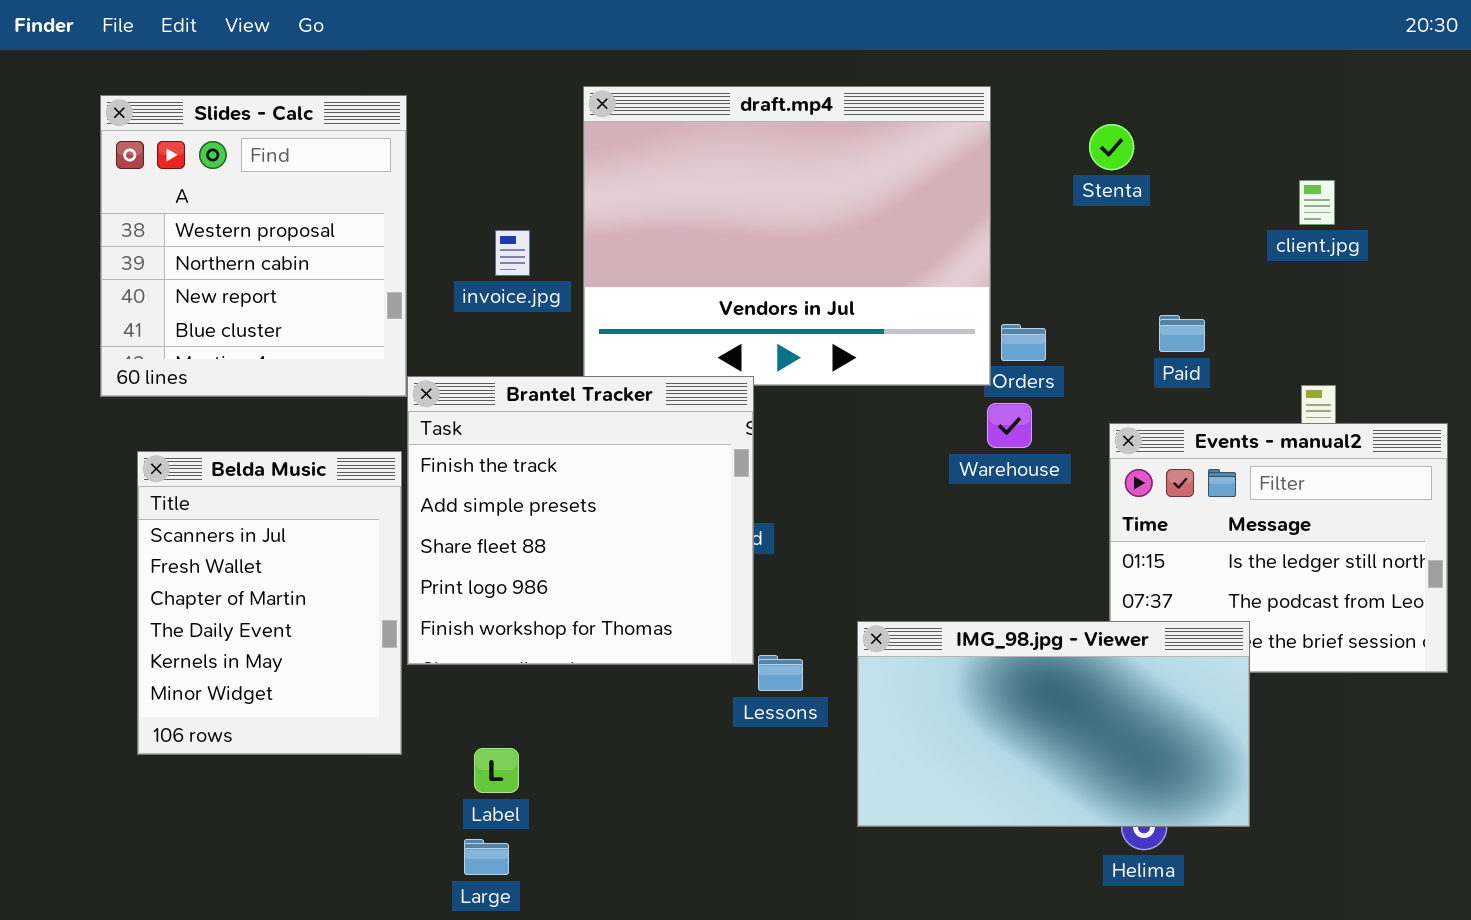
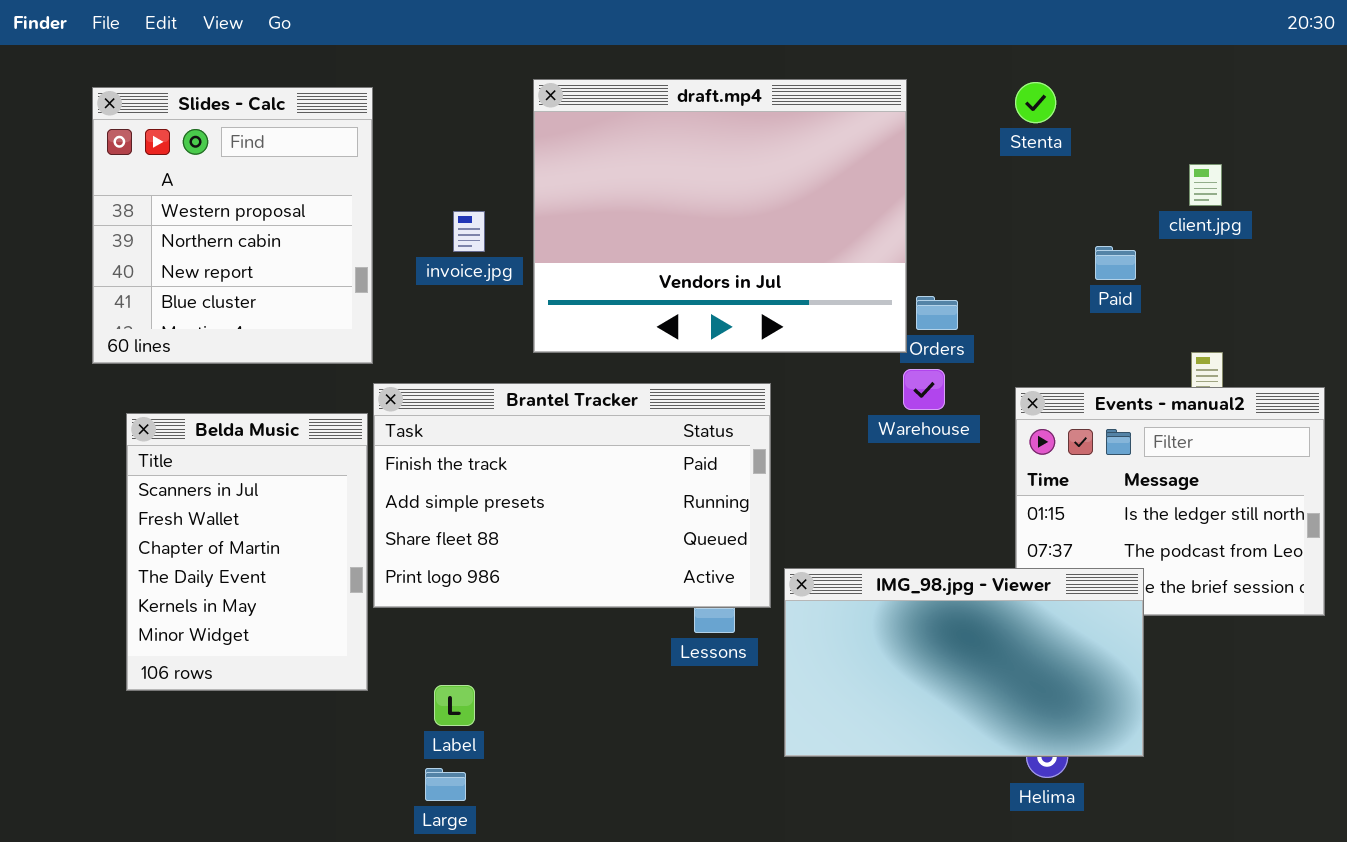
Stenta: [1089,124,1134,170] -> [1015,82,1056,123], moved
Paid: [1159,315,1205,352] -> [1095,246,1136,280], moved
Brantel Tracker: [407,376,754,665] -> [373,383,771,608], resized

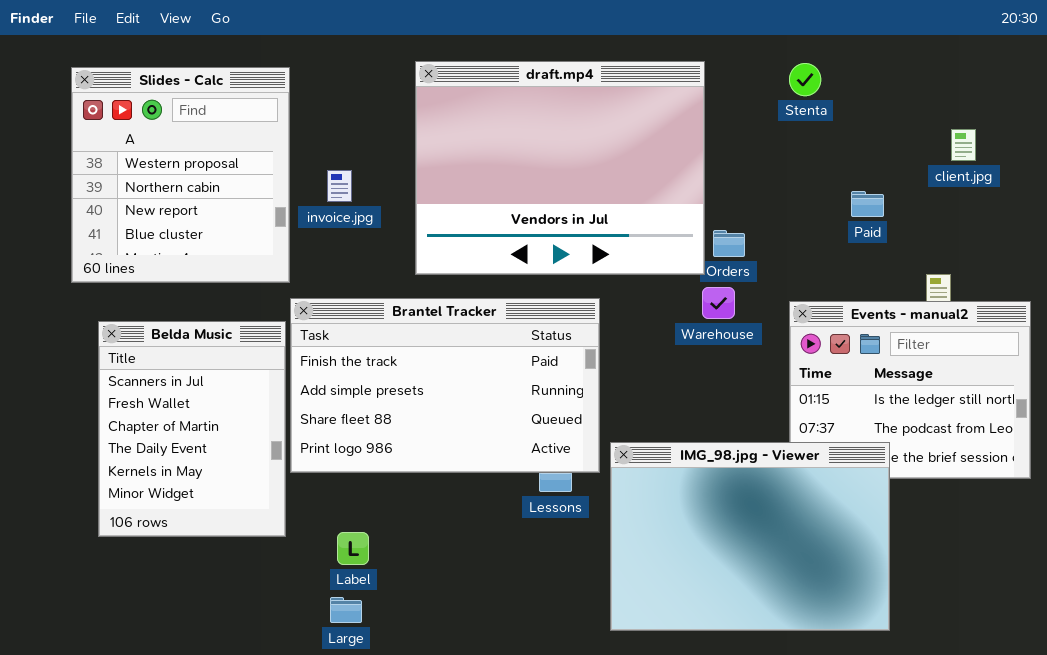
client.jpg: [1189,164,1222,206] -> [951,129,976,161], moved
invoice.jpg: [453,211,485,252] -> [327,170,352,202], moved
IMG_98.jpg - Viewer: [784,568,1144,757] -> [610,442,890,631], resized

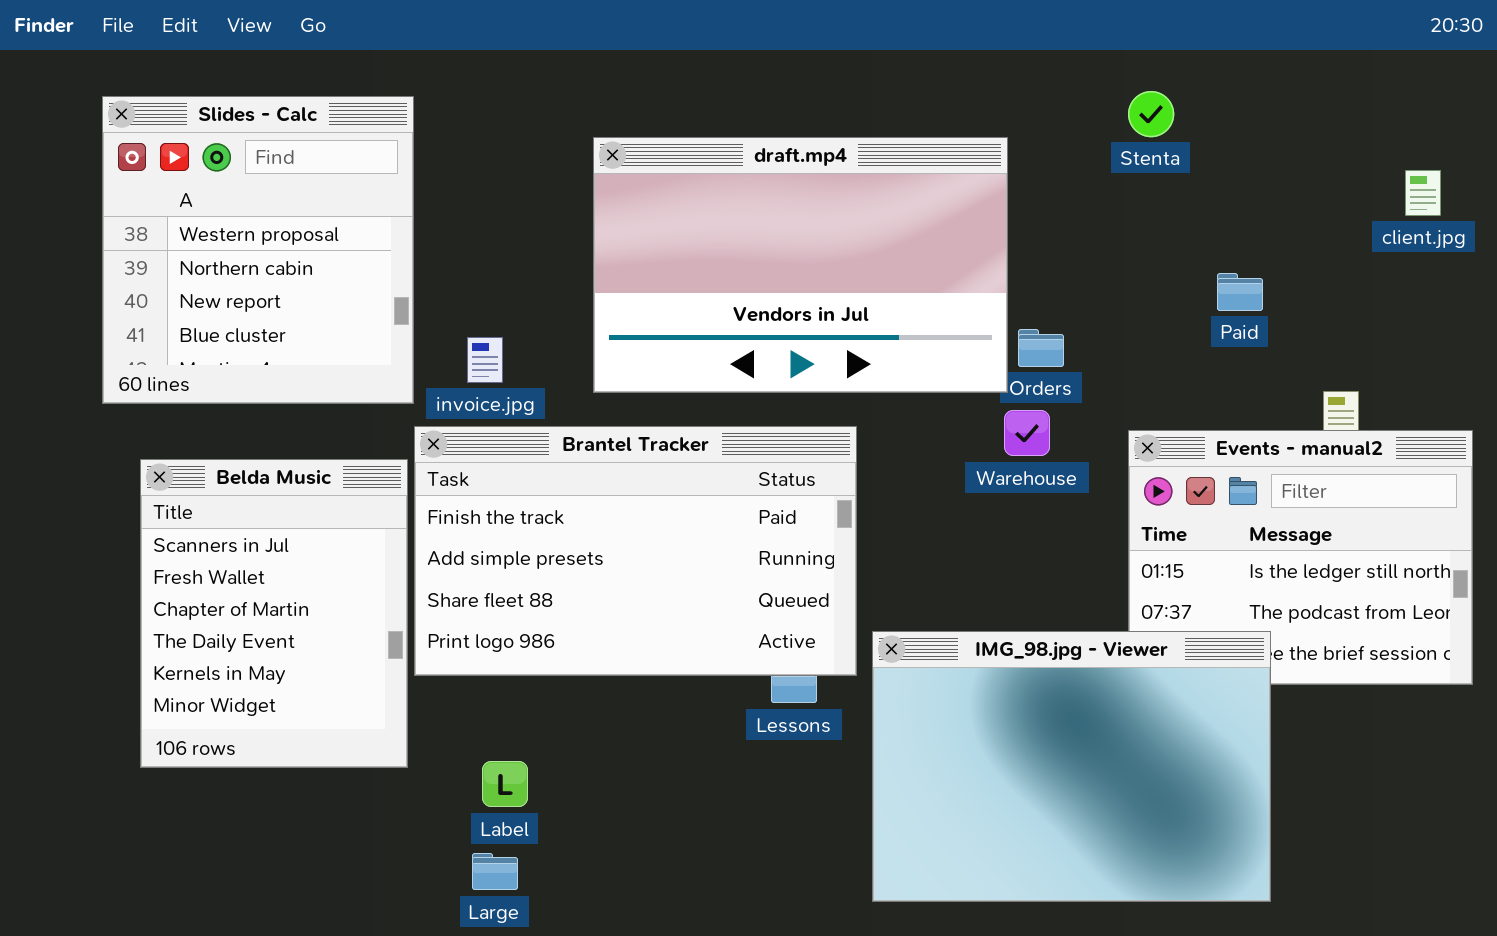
draft.mp4: [415,61,705,275] -> [593,137,1008,393], resized
client.jpg: [951,129,976,161] -> [1405,170,1441,216], moved
invoice.jpg: [327,170,352,202] -> [467,337,503,383], moved

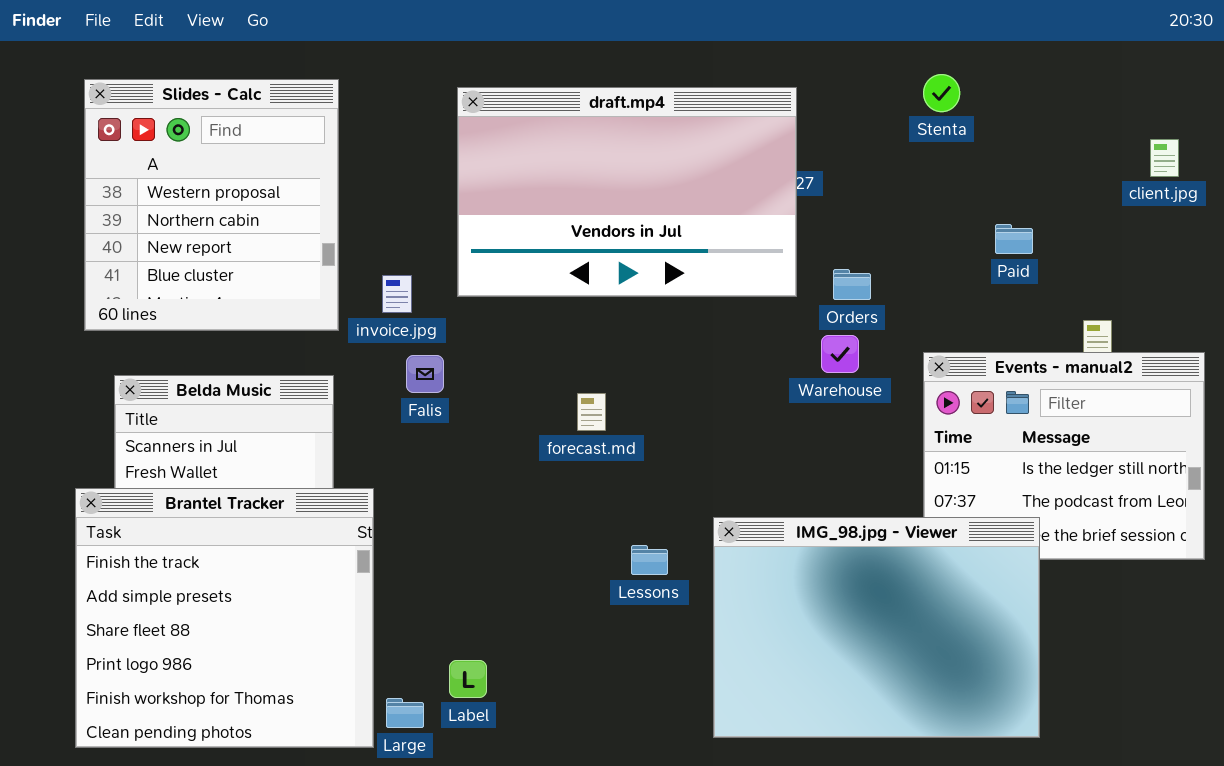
draft.mp4: [593,137,1008,393] -> [457,87,797,297], moved
Brantel Tracker: [414,426,857,676] -> [75,488,374,748], moved, resized
Label: [482,761,528,807] -> [449,660,487,698], moved

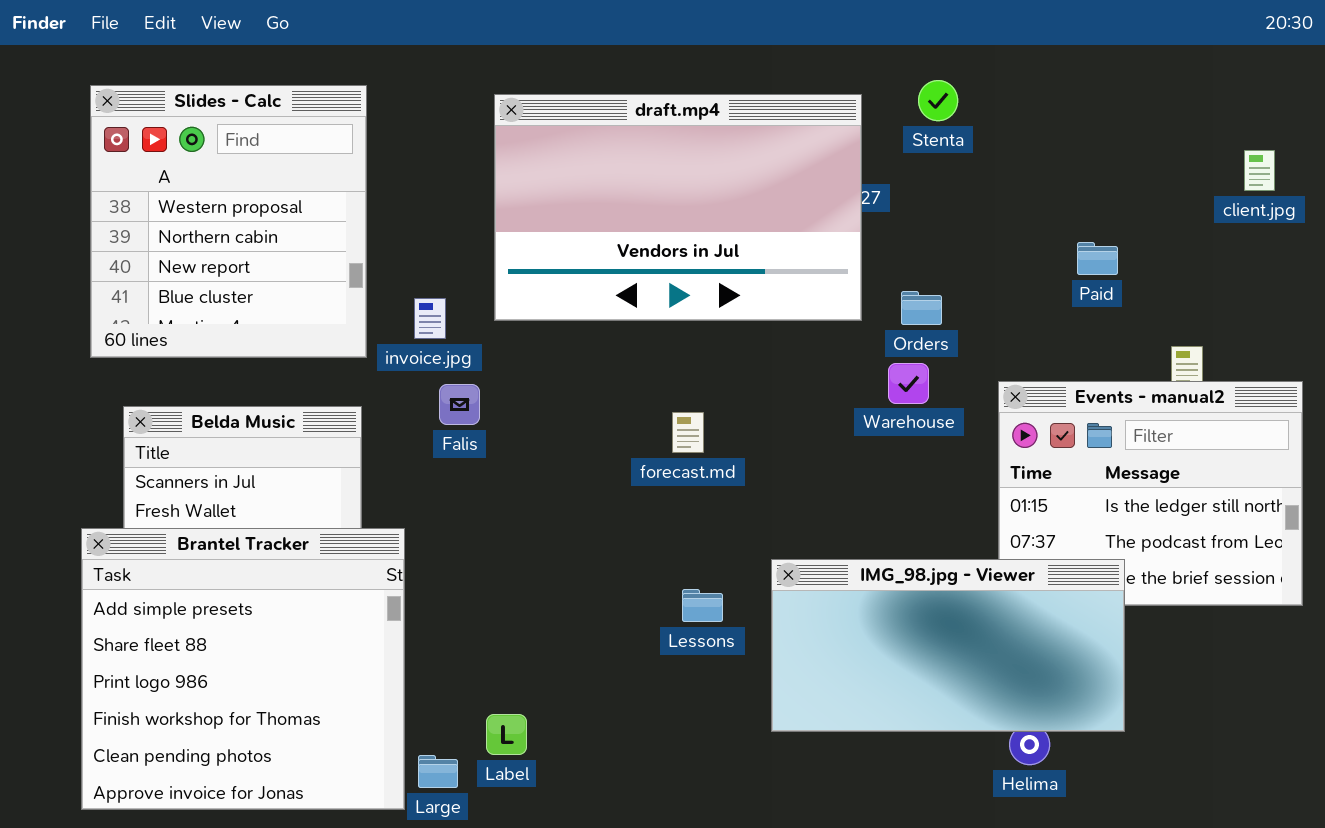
Stenta: [923,74,960,112] -> [918,80,958,121], moved
forecast.md: [577,393,606,431] -> [672,412,704,453], moved
Brantel Tracker: [75,488,374,748] -> [81,528,405,810], scrolled down 1 row
IMG_98.jpg - Viewer: [713,517,1040,738] -> [771,559,1125,732], resized

